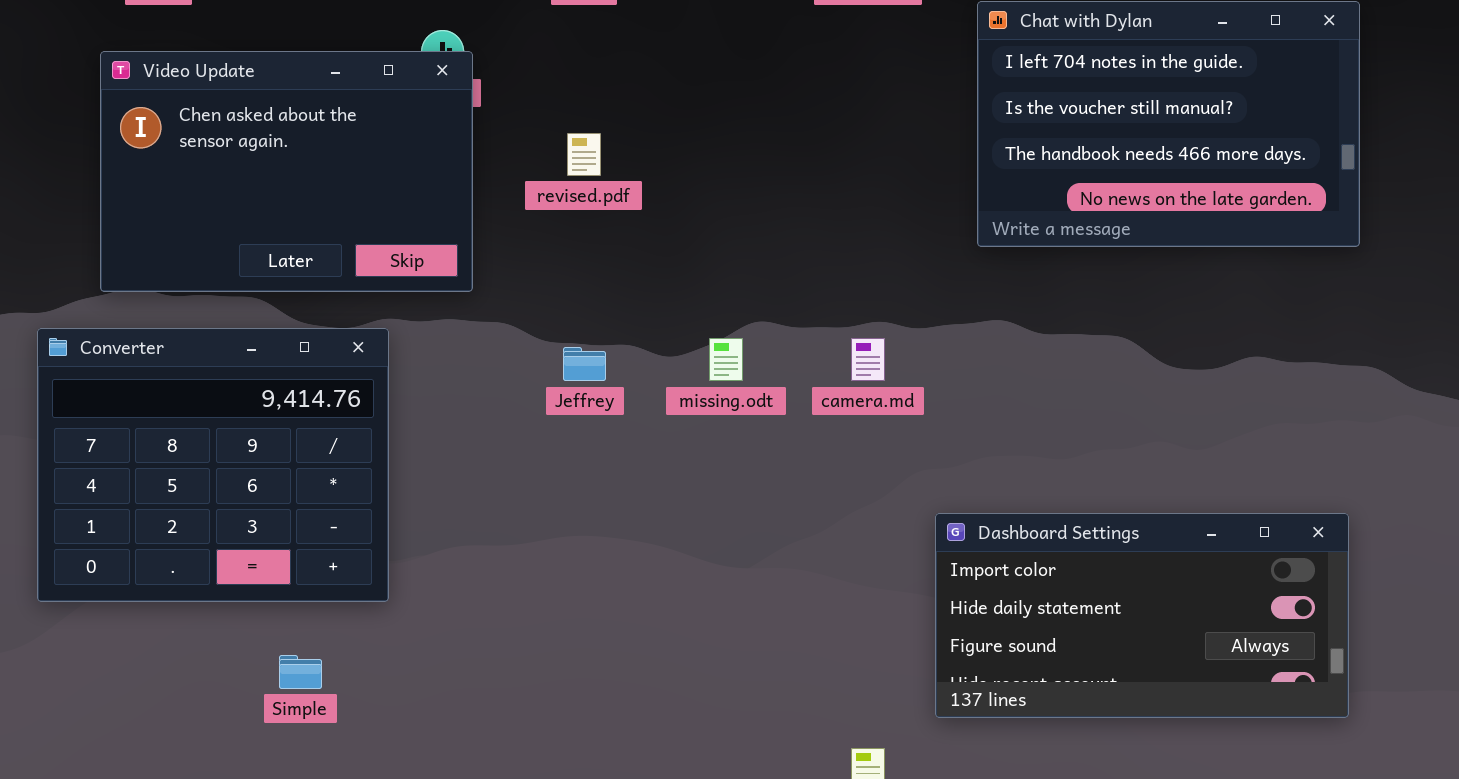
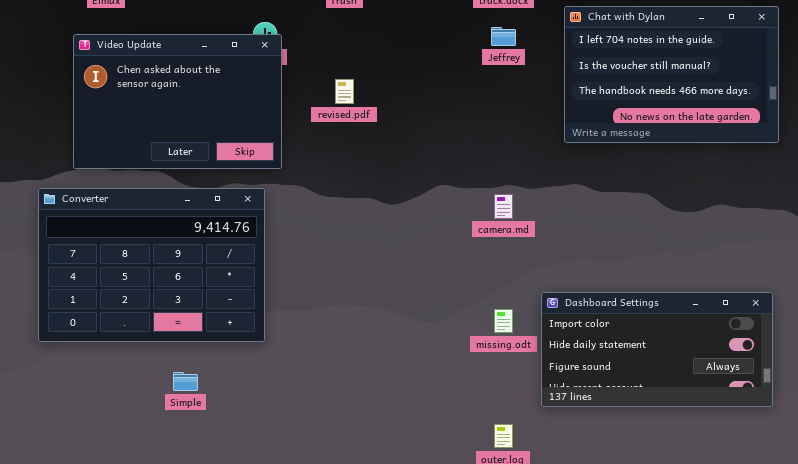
Converter: [37,328,389,602] -> [38,188,265,342], resized
missing.odt: [709,338,743,381] -> [494,309,513,333], moved
Jeffrey: [563,347,606,381] -> [491,27,516,46], moved

